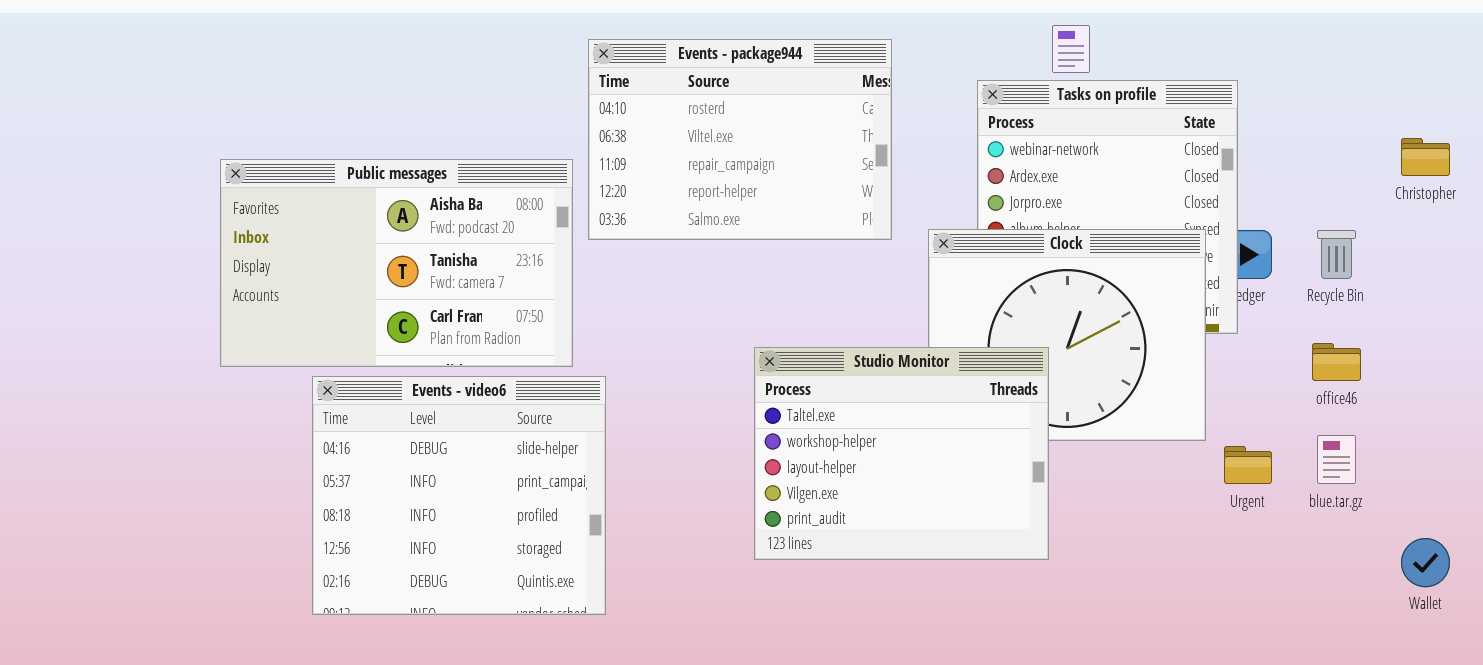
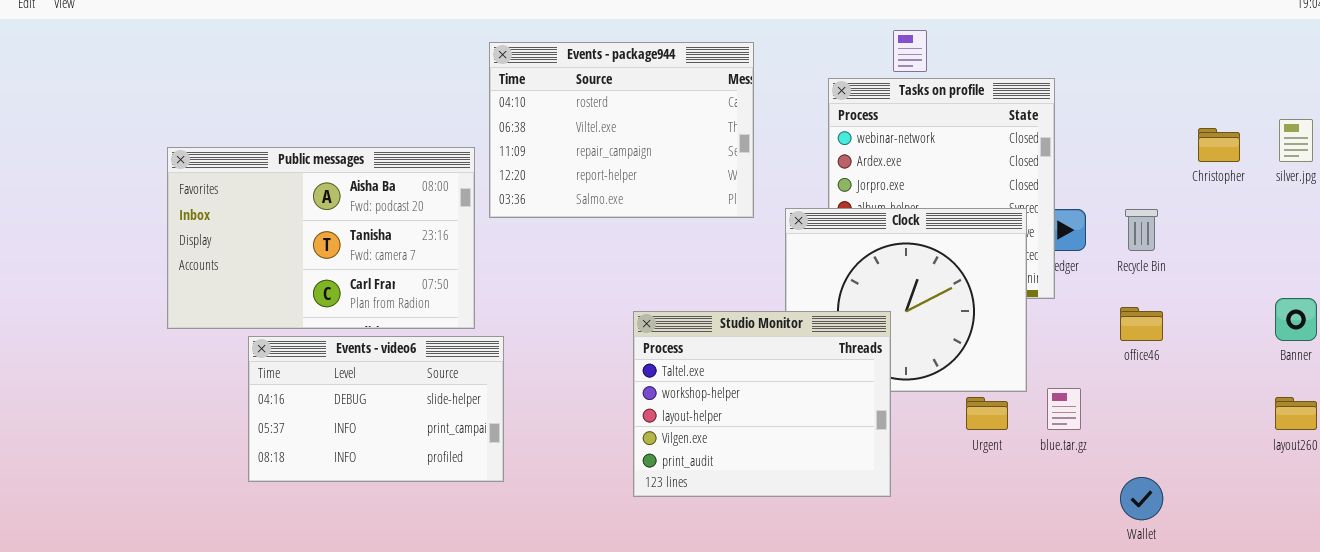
Events - video6: [312,376,606,615] -> [248,336,504,482], resized
blue.tar.gz: [1317,435,1356,484] -> [1047,388,1081,430], moved
Urgent: [1224,446,1272,484] -> [966,397,1008,430], moved
Wallet: [1401,538,1450,587] -> [1120,477,1163,520], moved

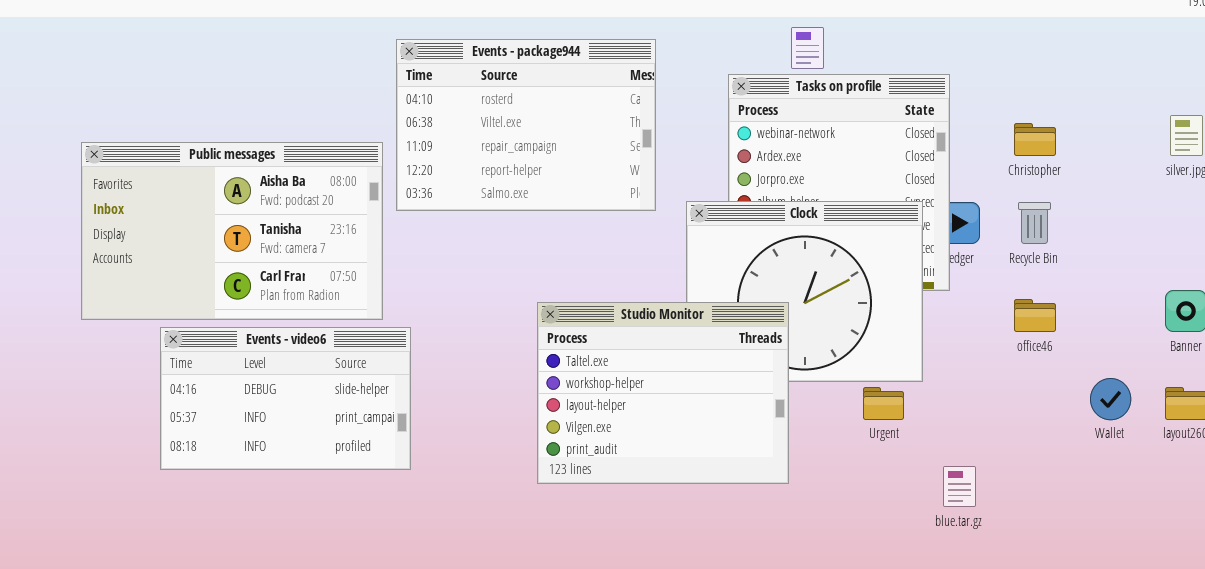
Christopher: [1198,128,1240,162] -> [1014,123,1056,156], moved
blue.tar.gz: [1047,388,1081,430] -> [943,466,976,507], moved
Wallet: [1120,477,1163,520] -> [1090,378,1131,420], moved

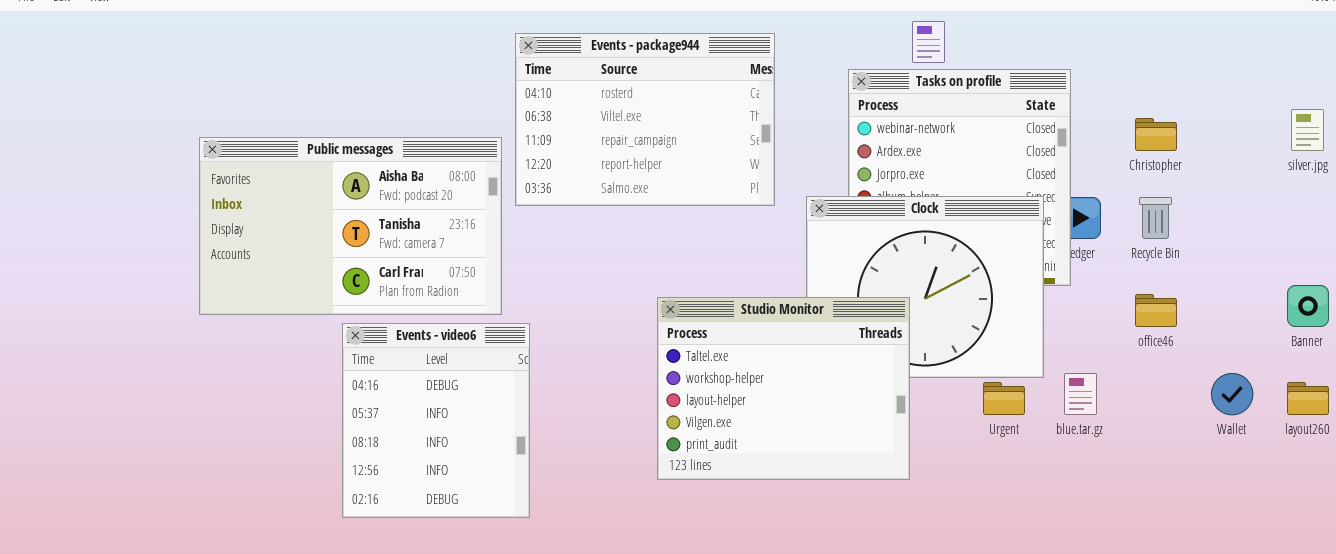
Events - video6: [160,327,411,470] -> [342,323,530,518], resized
blue.tar.gz: [943,466,976,507] -> [1064,373,1097,415], moved

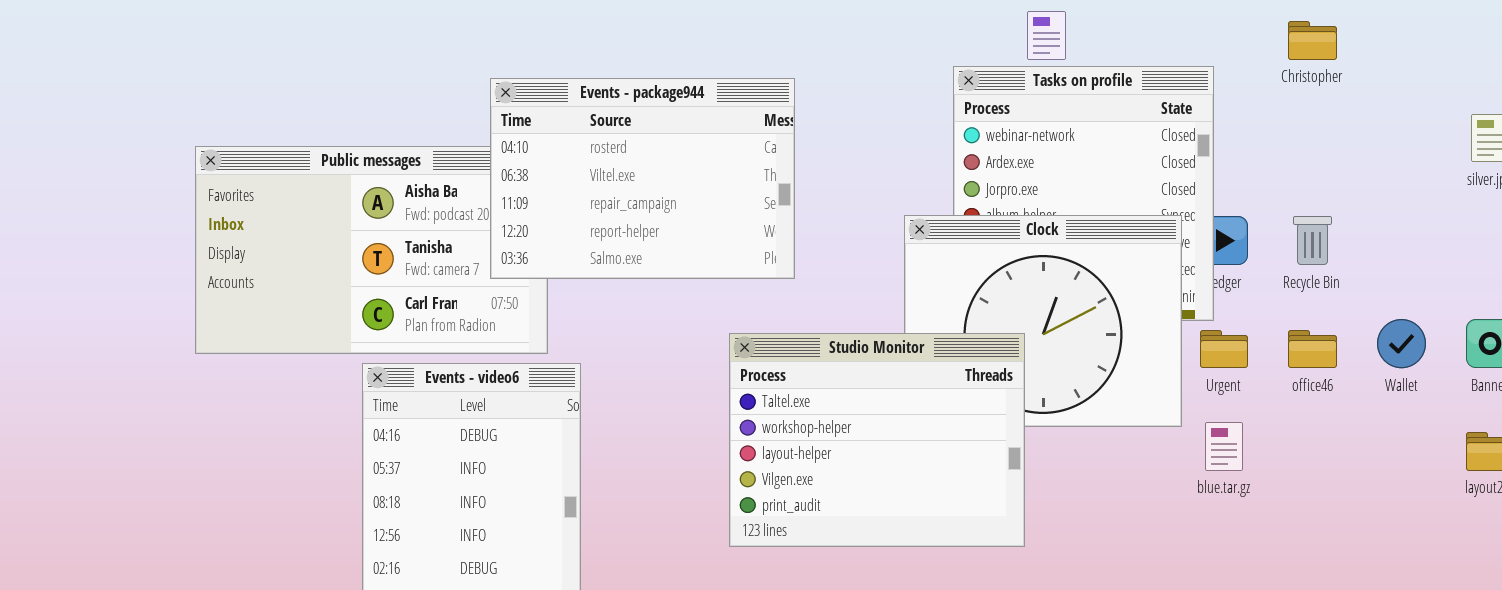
Events - package944: [515,33,775,206] -> [490,78,795,279], moved
Christopher: [1135,118,1177,151] -> [1288,21,1337,60], moved
Wallet: [1211,373,1253,415] -> [1377,319,1426,368], moved
Urgent: [983,382,1025,415] -> [1200,330,1248,368], moved

